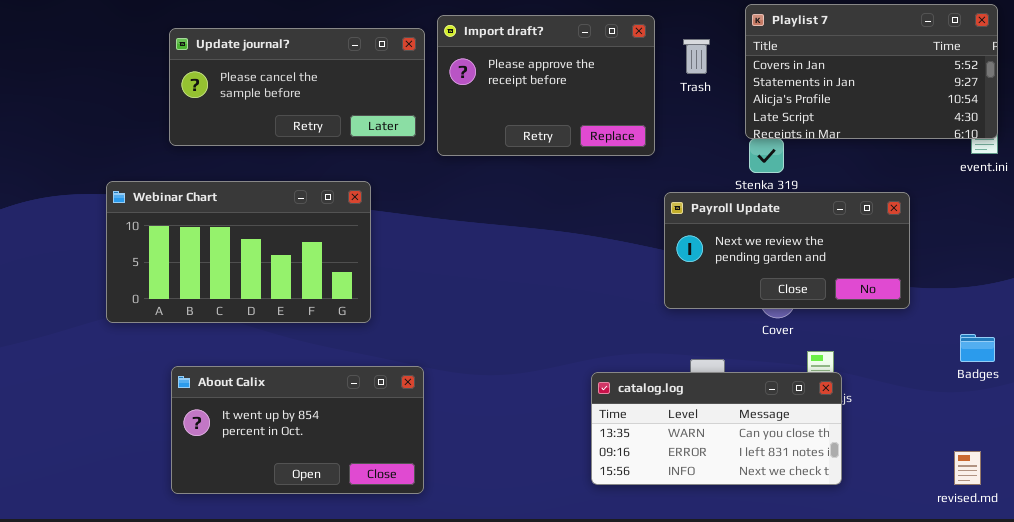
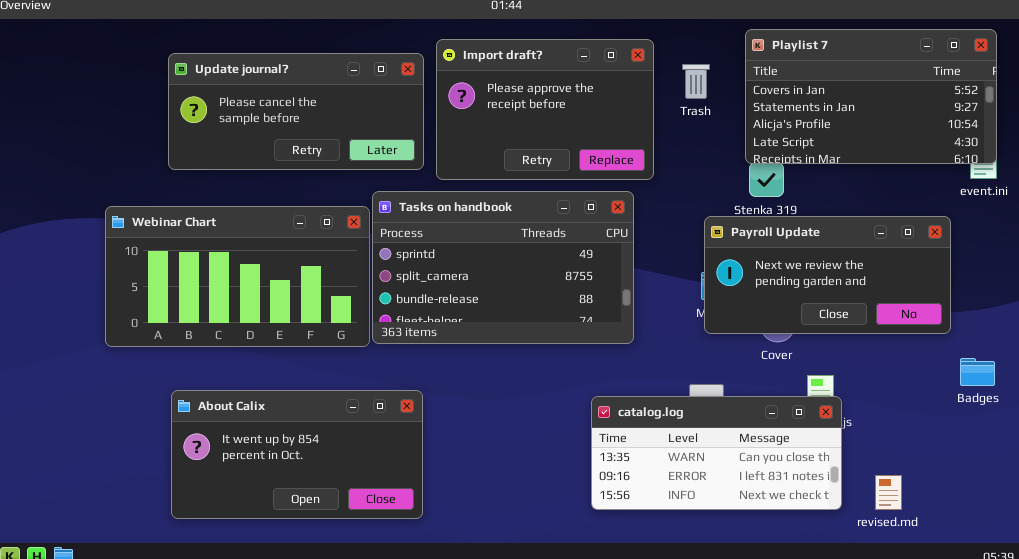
Tasks on handbook: none -> [372,191,634,344], opened
Payroll Update: [664,192,910,309] -> [704,216,951,334], moved
revised.md: [954,451,981,485] -> [875,475,902,510], moved

